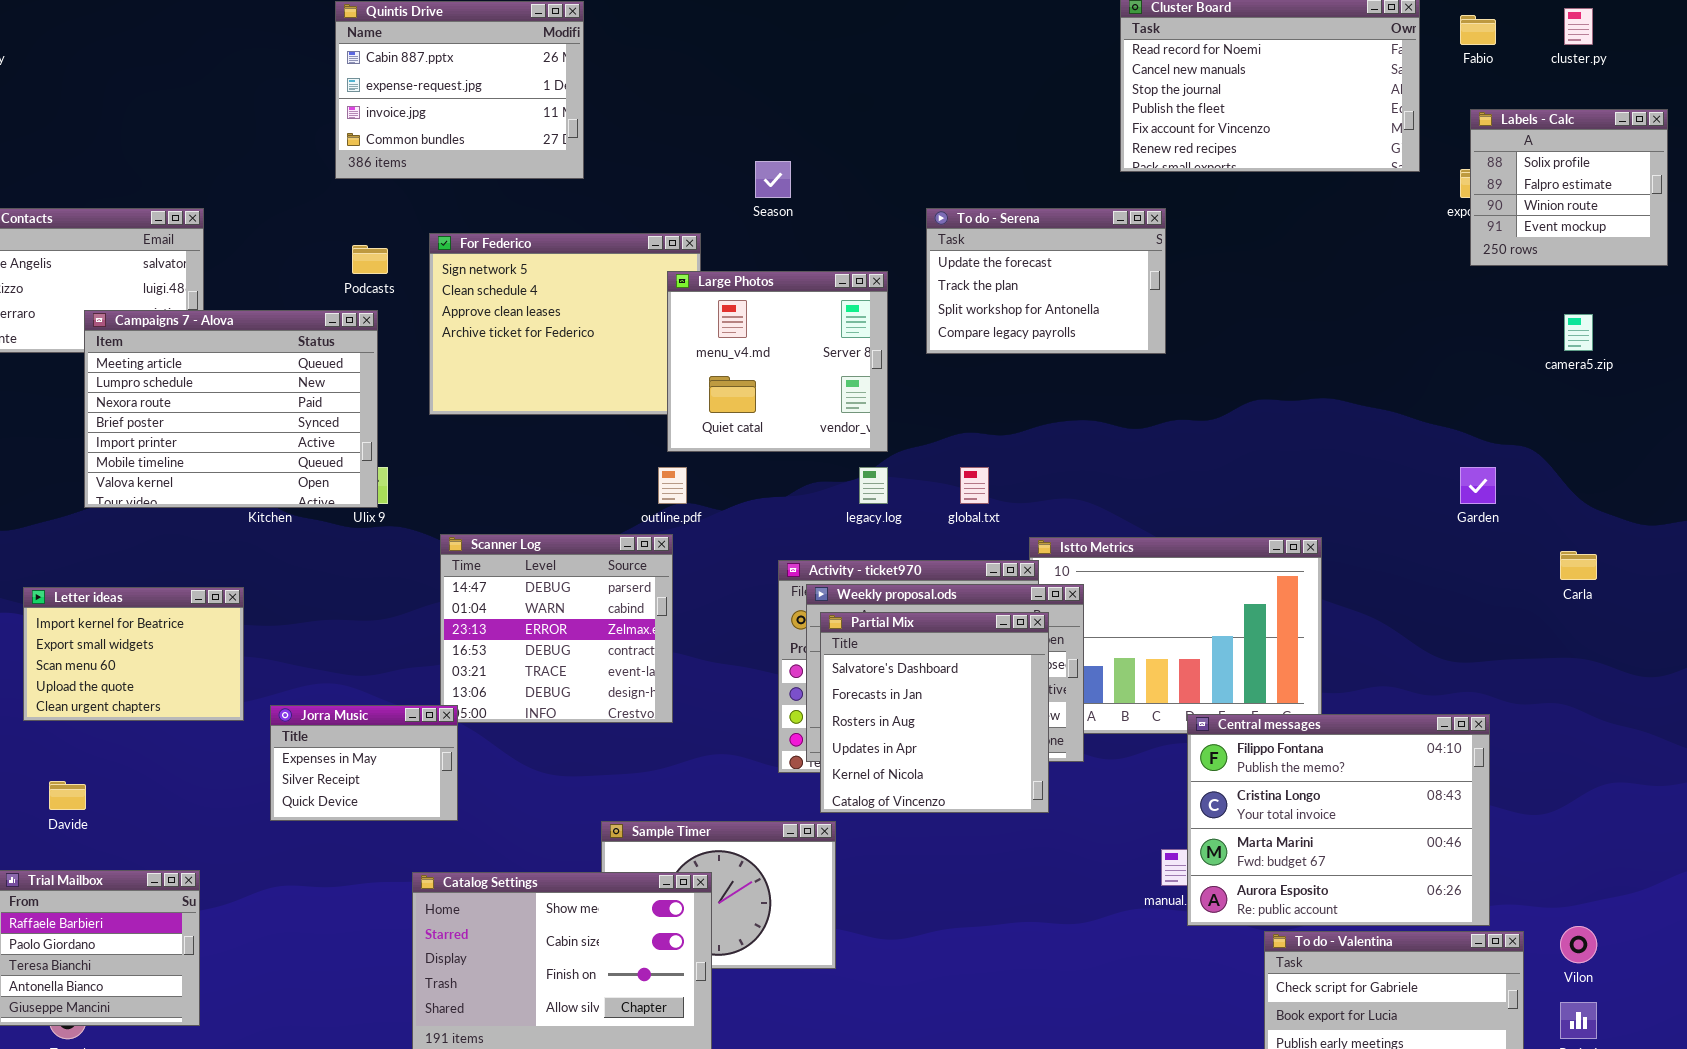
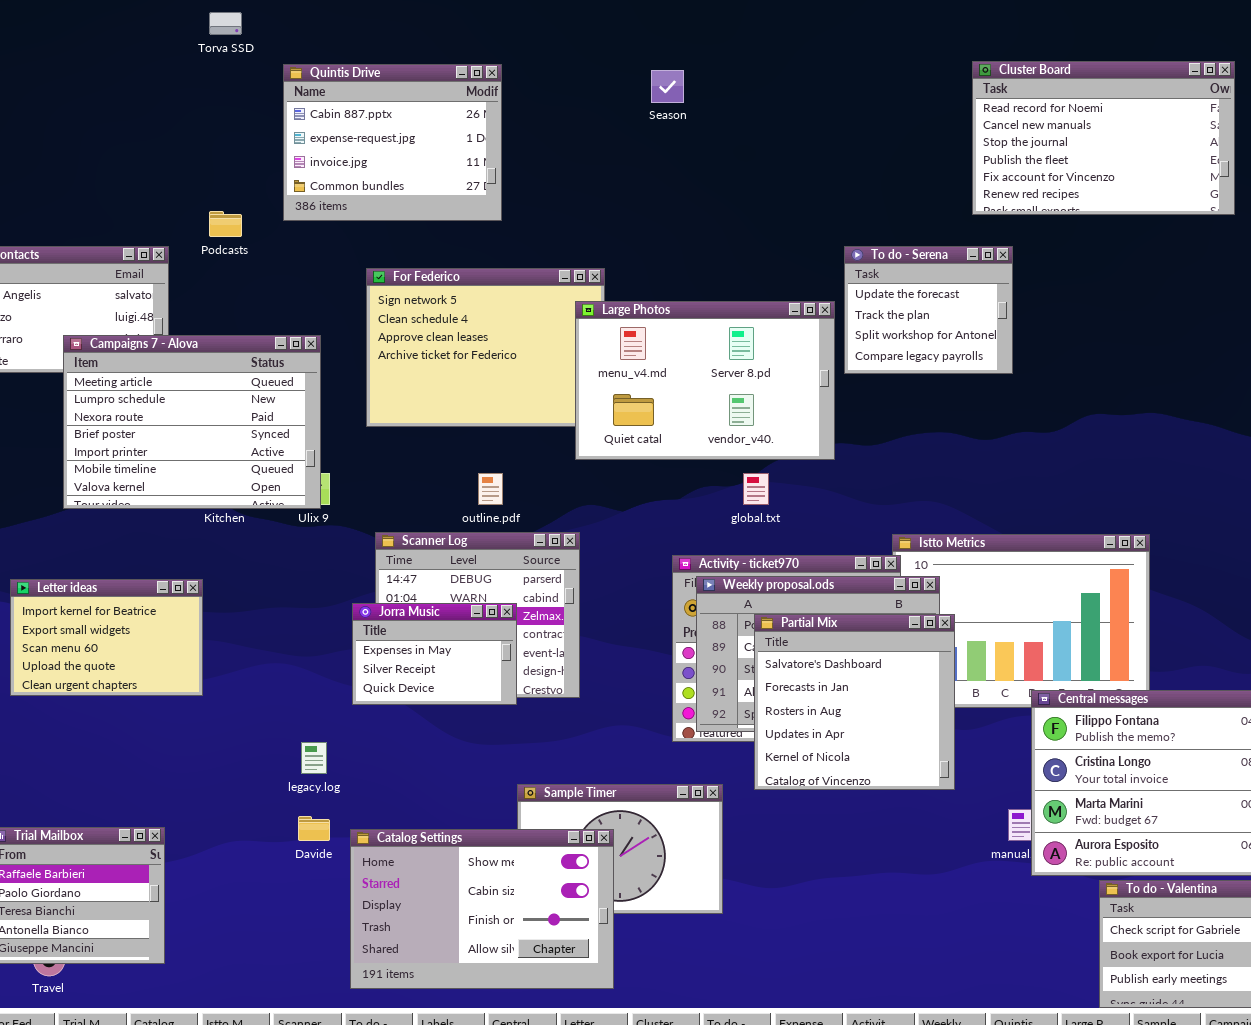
Season: [755,161,791,198] -> [651,70,684,103], moved
To do - Serena: [926,208,1166,354] -> [844,246,1013,374], resized
Podcasts: [352,245,388,274] -> [209,211,242,237], moved
Large Photos: [667,271,888,452] -> [575,301,835,460], resized
outline.pdf: [658,467,687,504] -> [478,473,503,505], moved
legacy.log: [859,467,888,504] -> [301,742,327,774], moved
global.txt: [960,467,989,504] -> [743,473,769,505], moved
Partial Mix: [820,612,1049,813] -> [754,614,955,790], moved
Jorra Music: [270,705,458,821] -> [352,603,517,705], moved
Davide: [49,781,86,810] -> [298,816,330,841], moved

